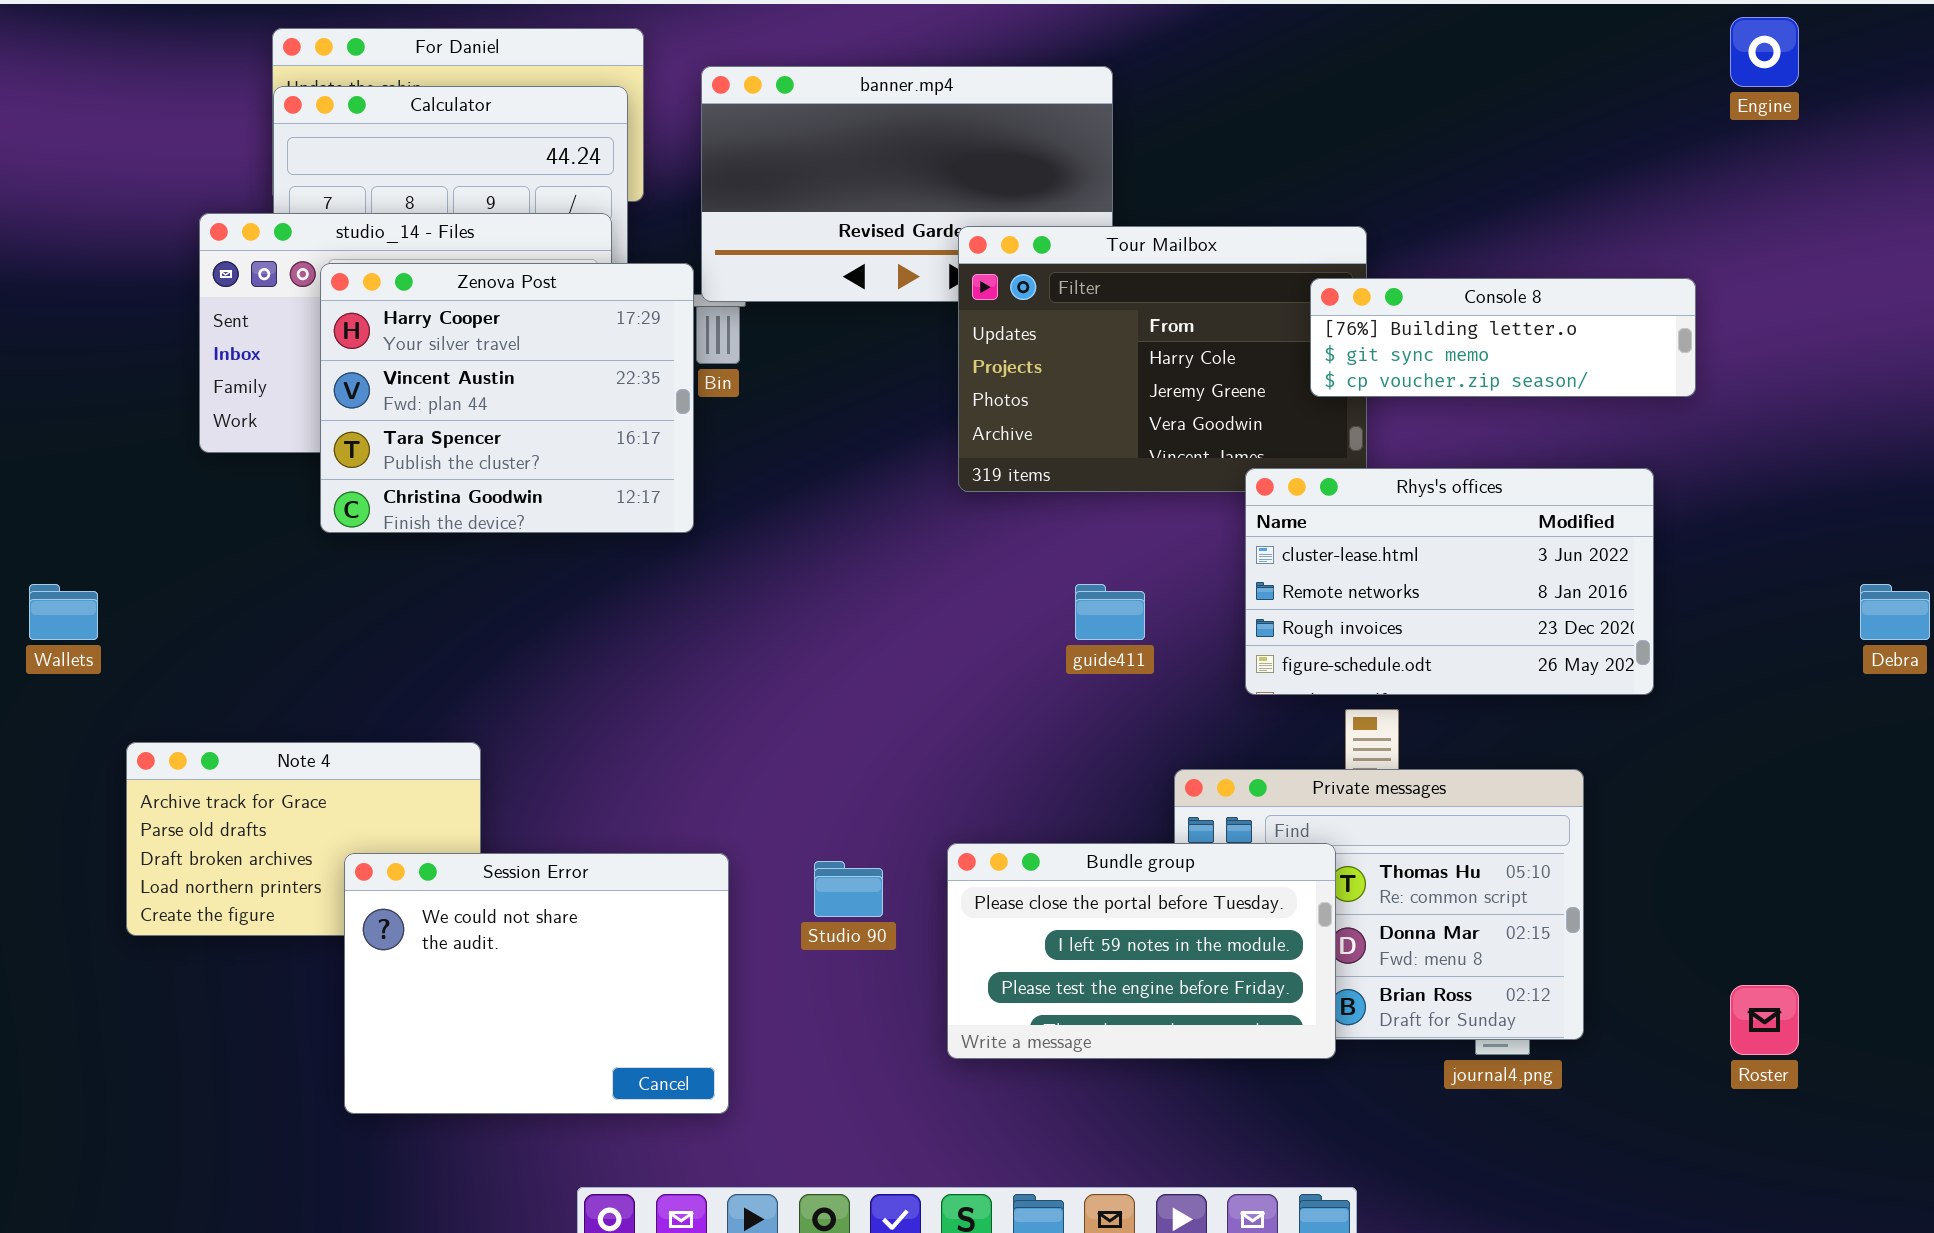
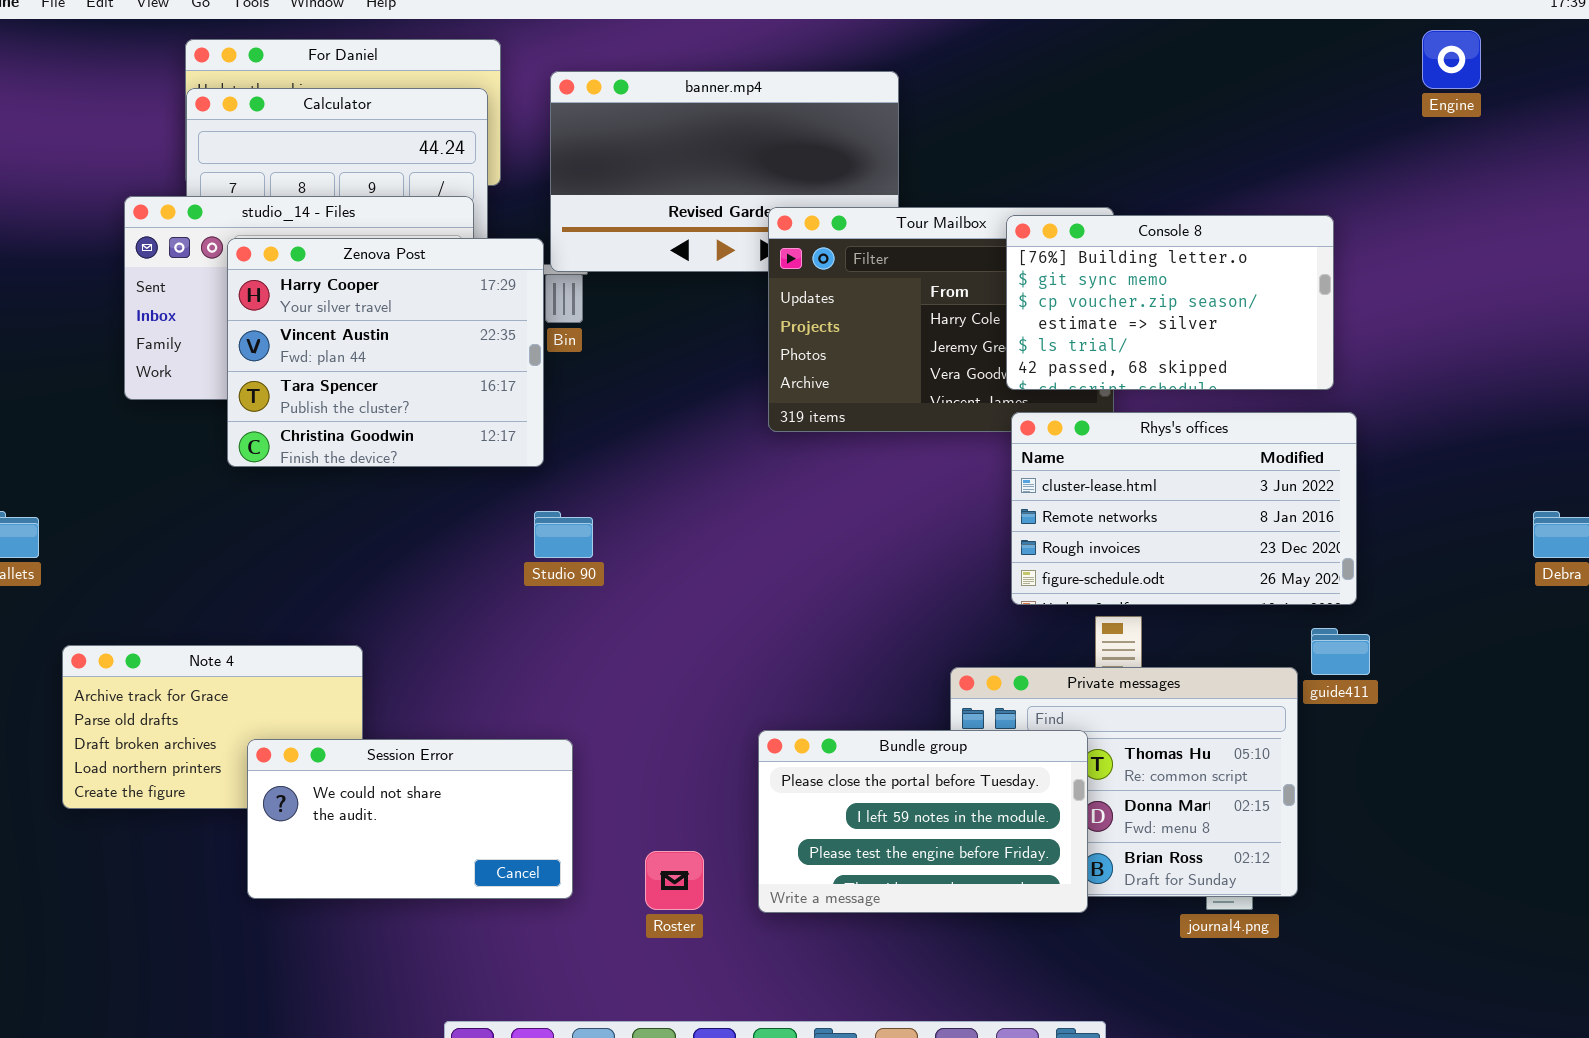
Console 8: [1310,278,1696,397] -> [1006,215,1334,390], moved, resized
guide411: [1075,584,1145,640] -> [1311,628,1370,675], moved
Session Error: [344,853,729,1114] -> [247,739,573,899], resized
Studio 90: [814,861,883,917] -> [534,511,593,558], moved
Roster: [1730,985,1799,1055] -> [645,851,704,910], moved

